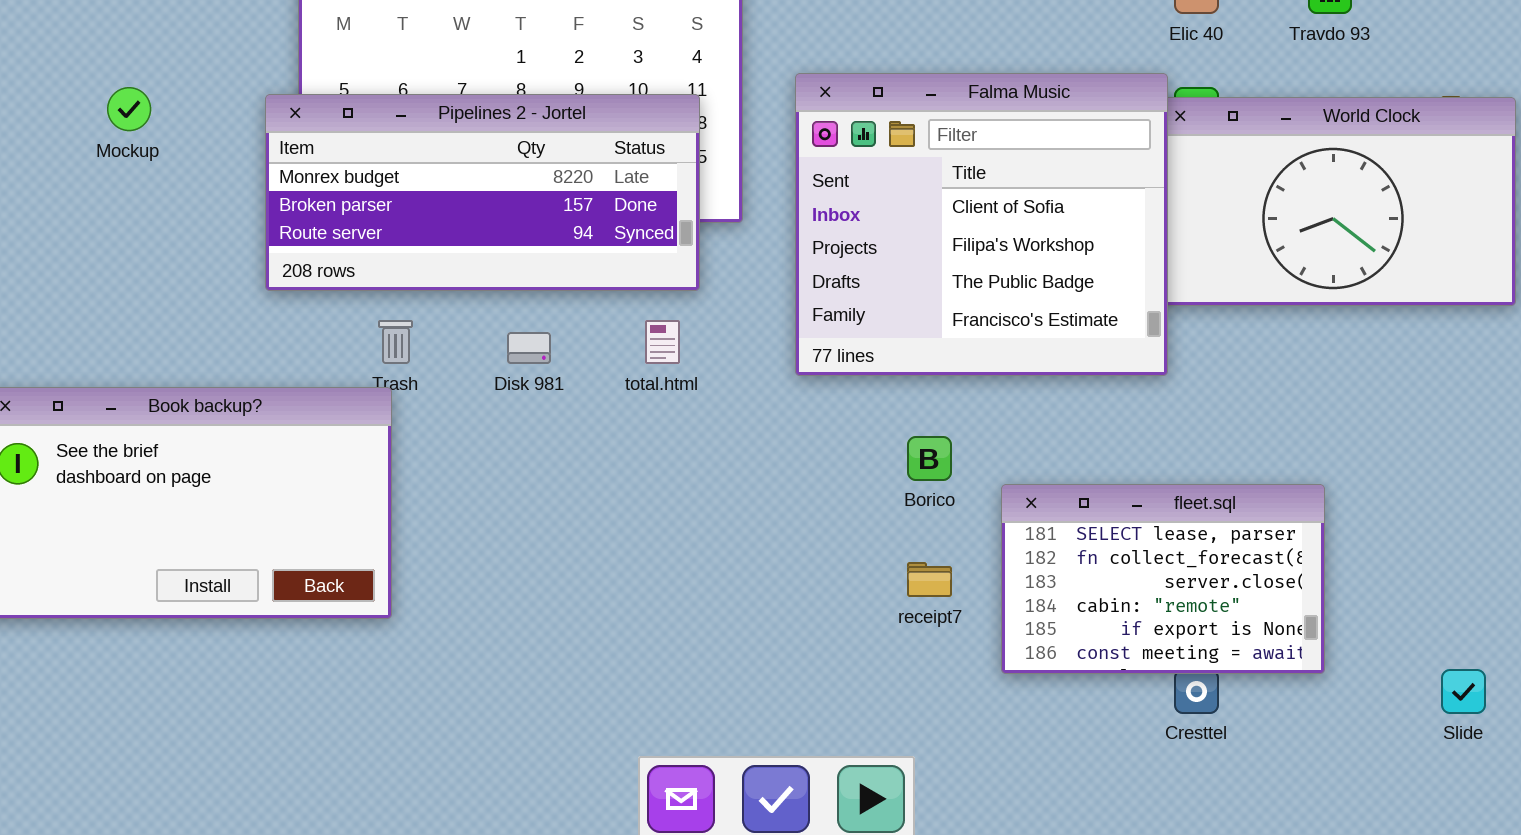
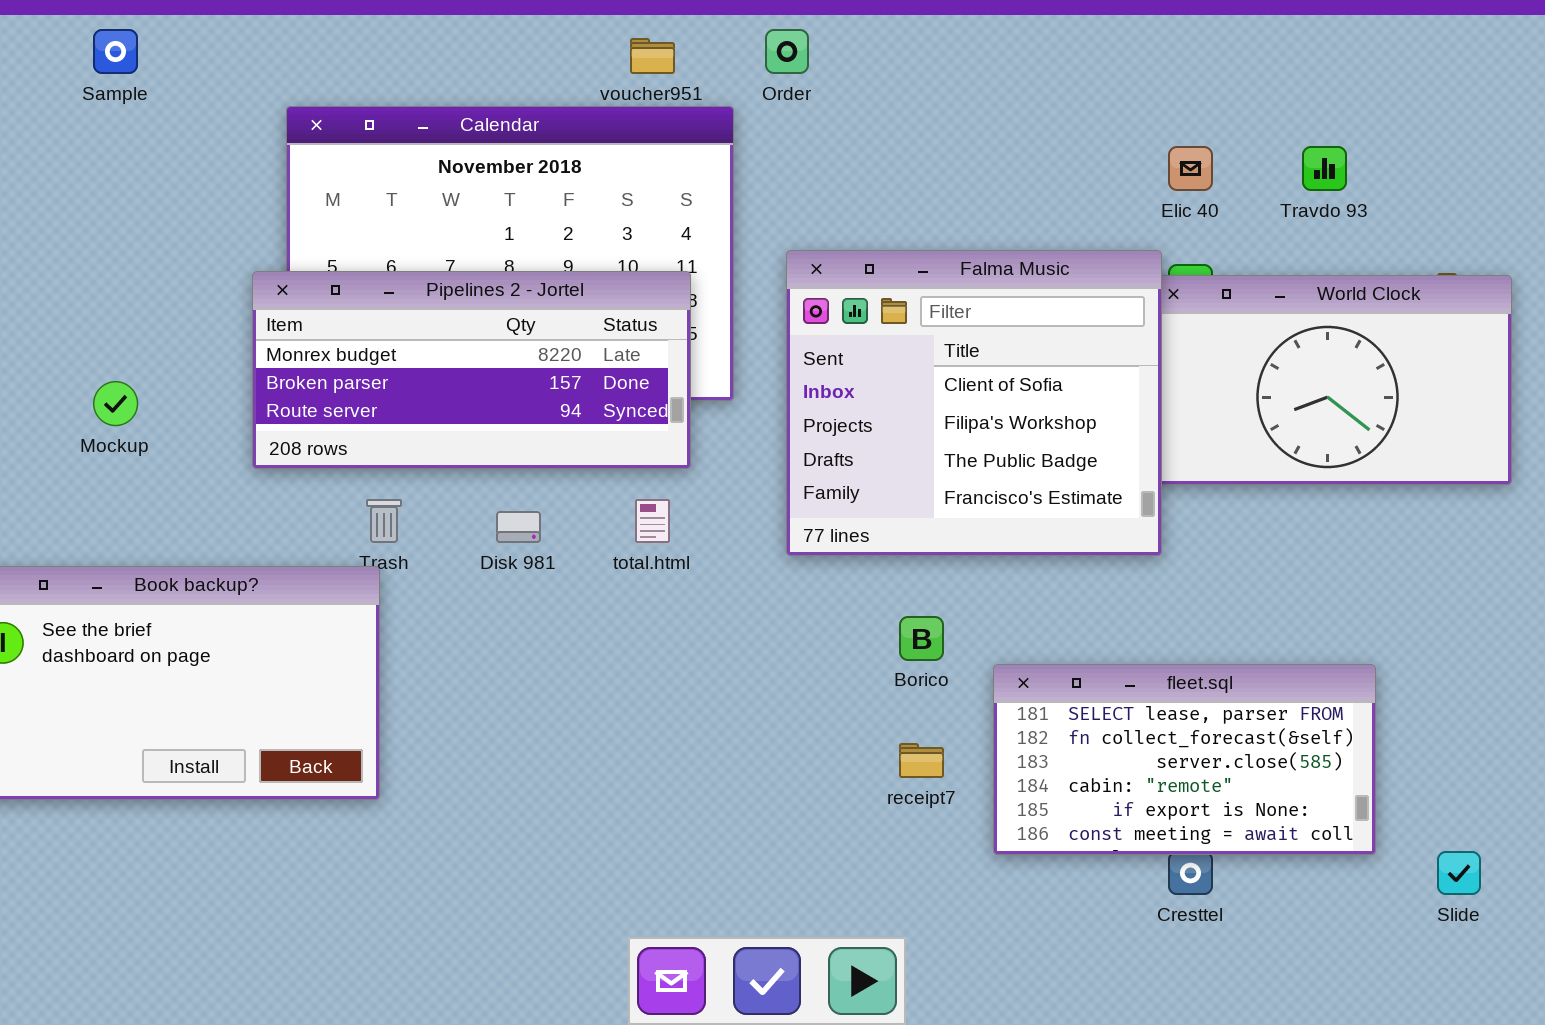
Mockup: [107,87,151,131] -> [93,381,138,426], moved
fleet.sql: [1001,484,1325,674] -> [993,664,1376,855], resized

